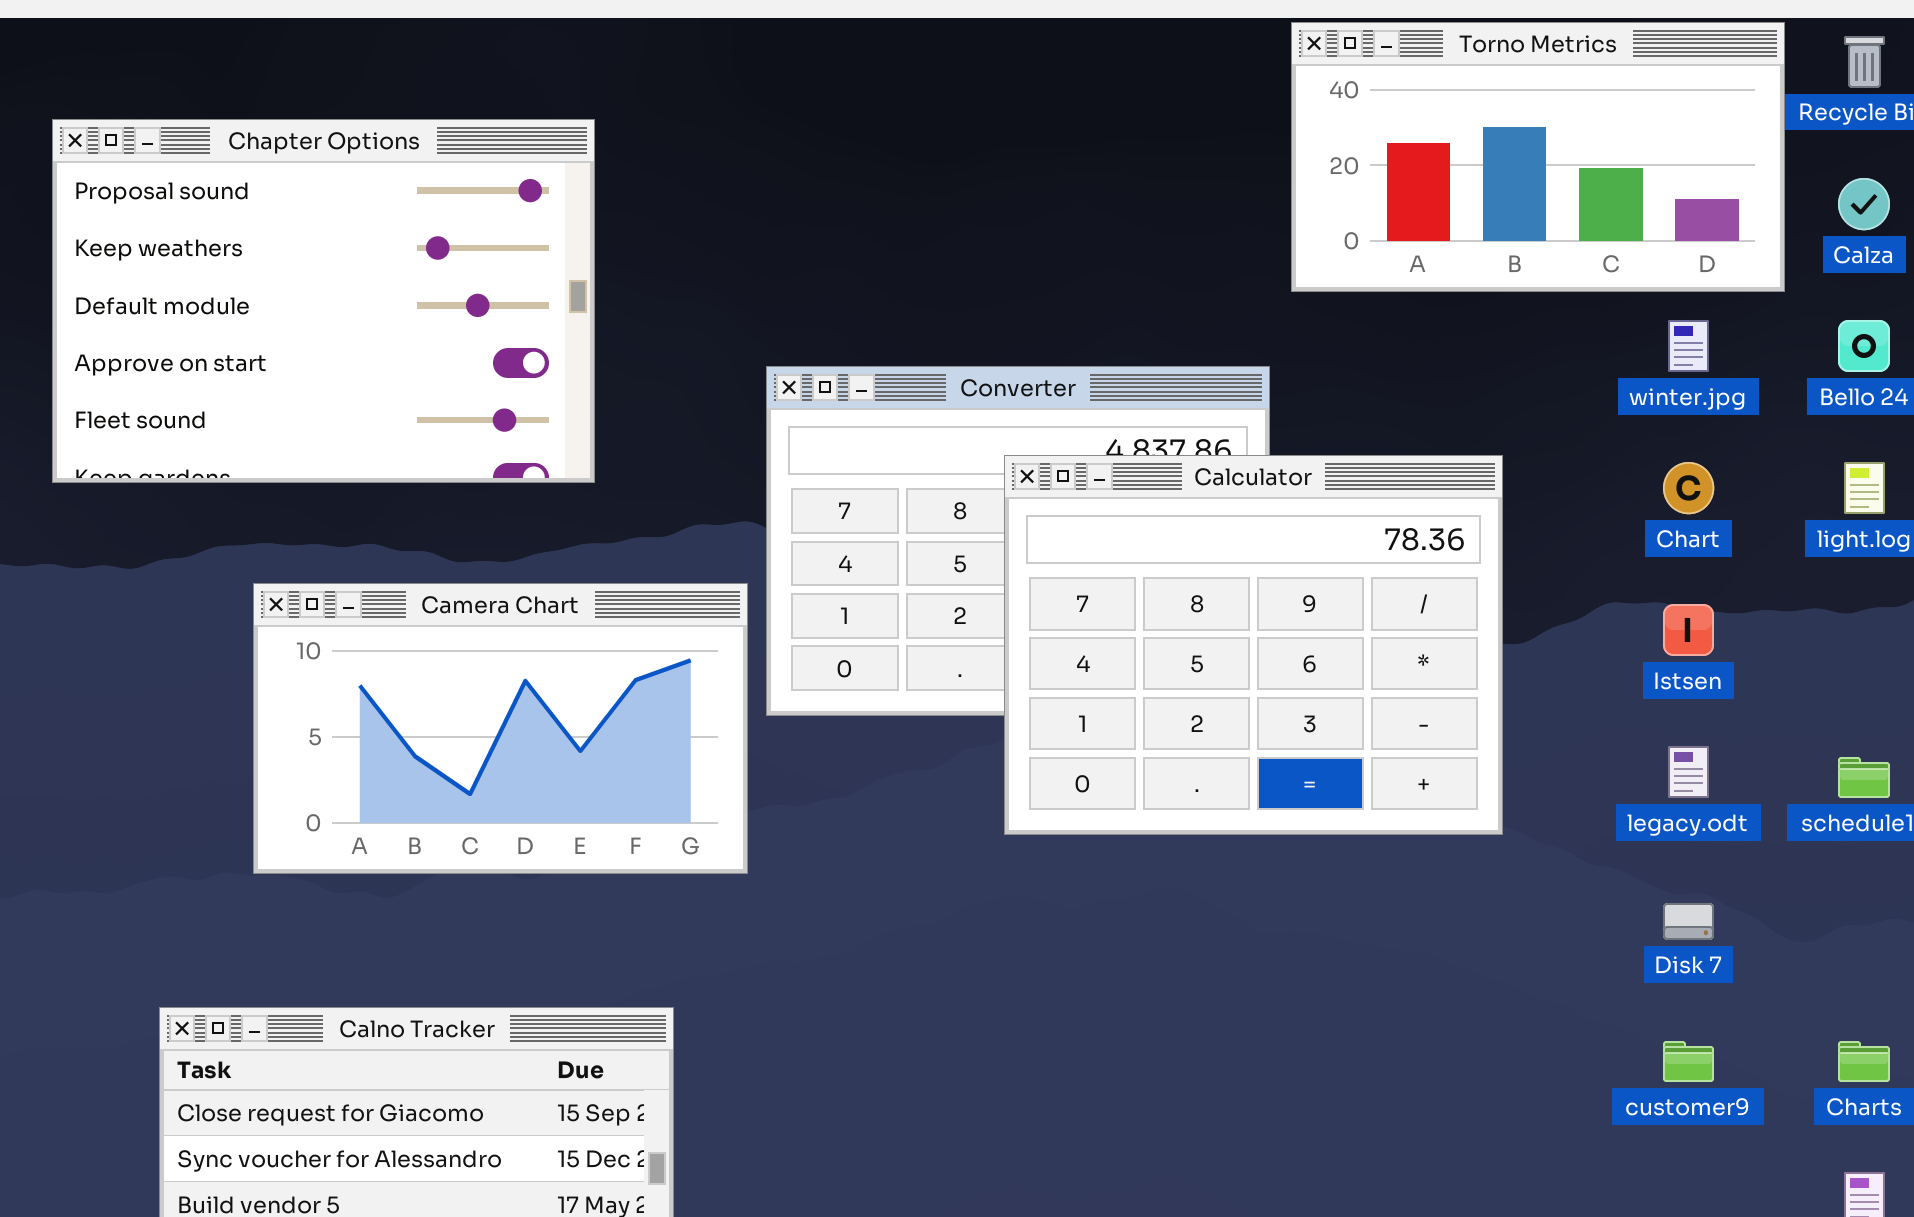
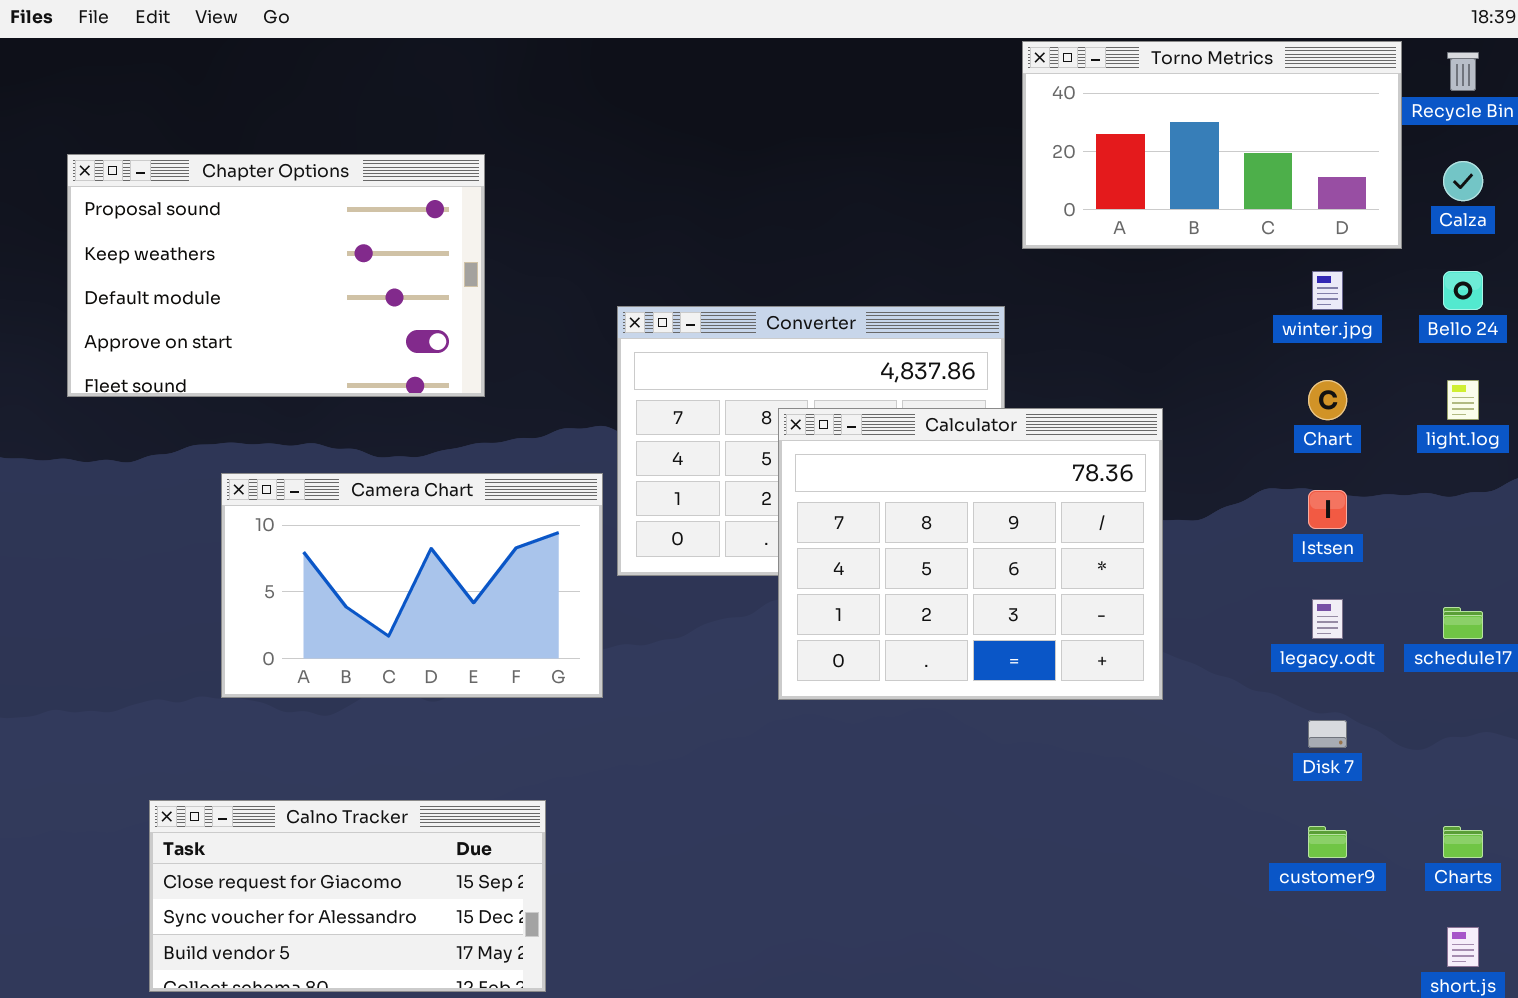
Chapter Options: [52,119,595,483] -> [67,154,485,397], resized
Calculator: [1004,455,1503,835] -> [778,408,1163,700], moved

